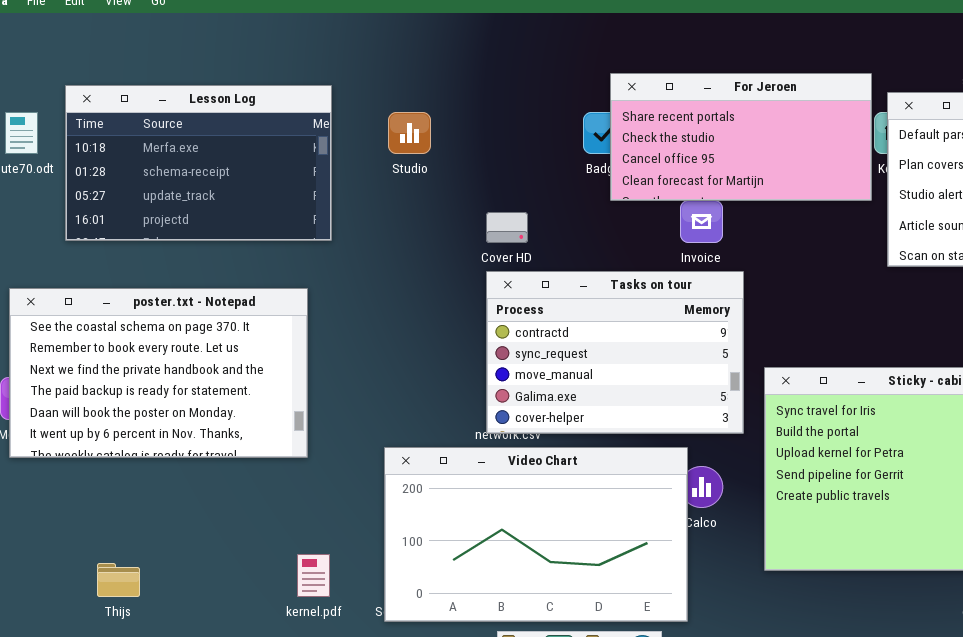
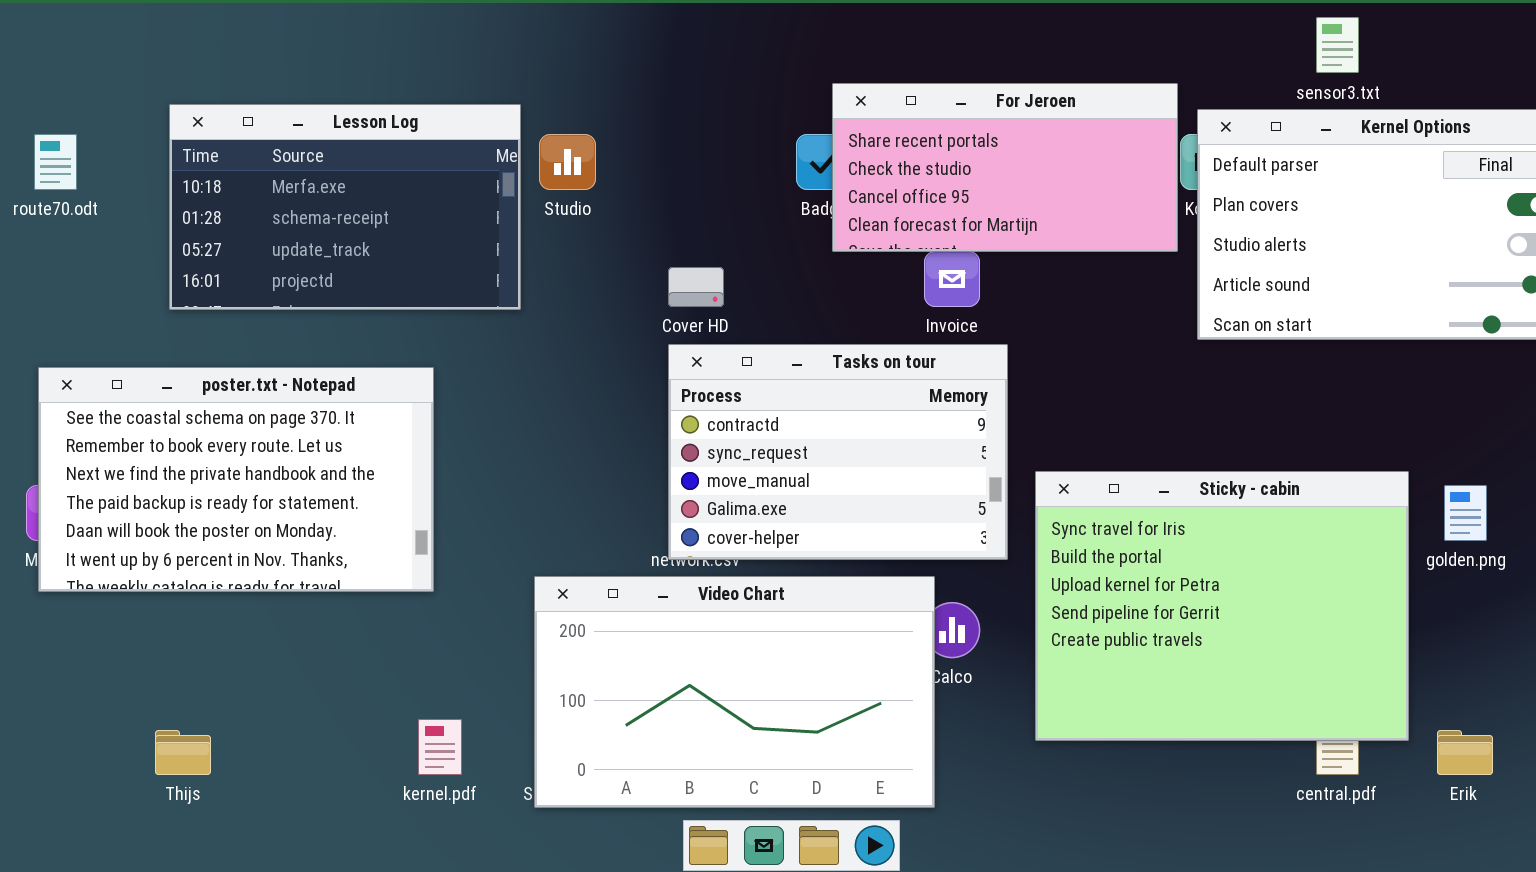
Lesson Log: [65,85,332,241] -> [169,104,521,310], moved

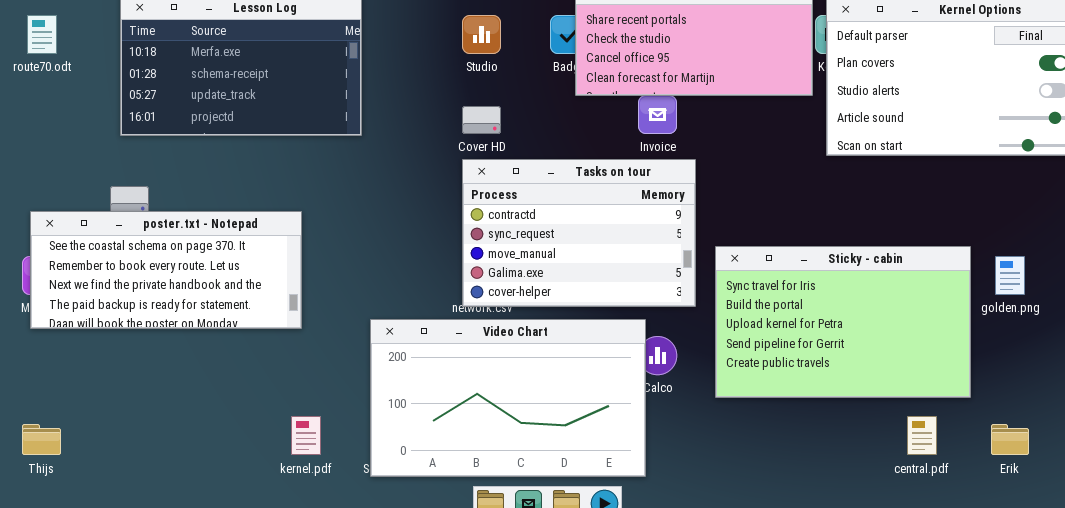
Studio: [539,134,596,190] -> [462,15,501,54], moved
poster.txt - Notepad: [38,367,434,592] -> [30,211,302,329], resized
Sticky - cabin: [1035,471,1409,741] -> [715,246,971,398], resized
Thijs: [155,730,211,775] -> [22,424,61,455], moved

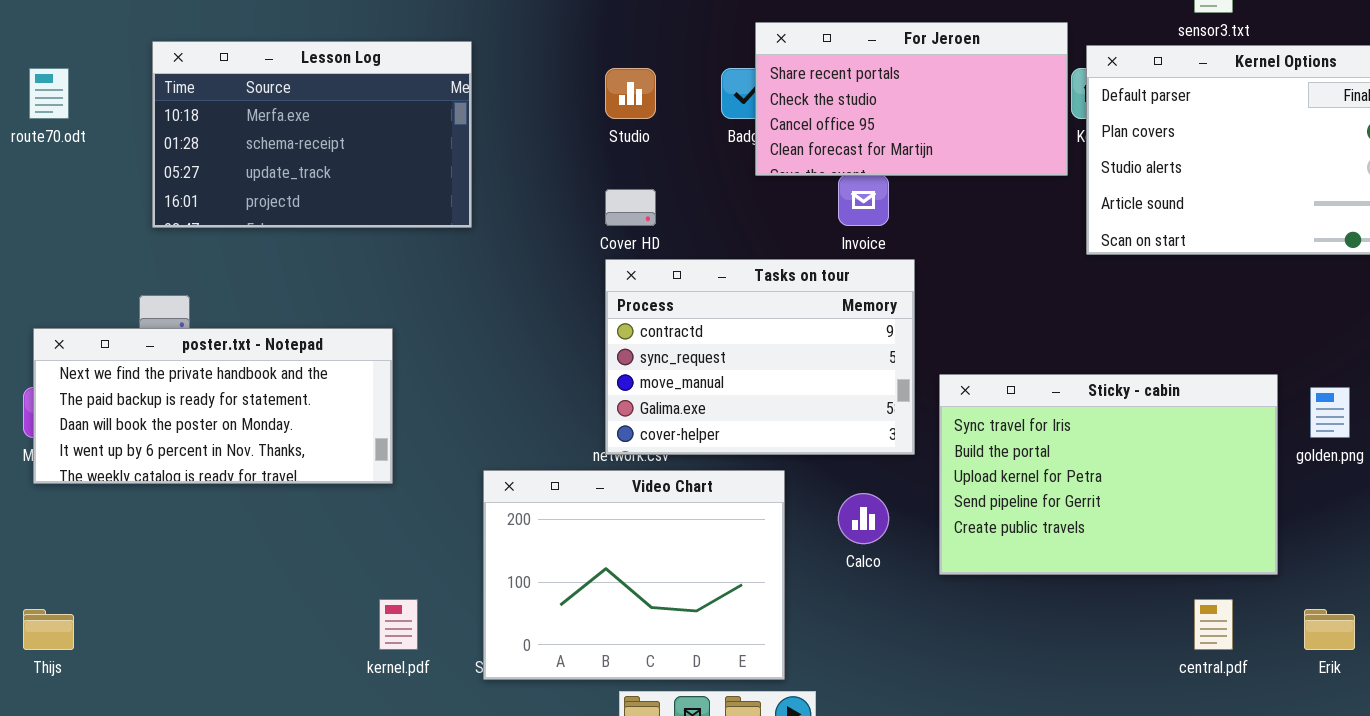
poster.txt - Notepad: [30,211,302,329] -> [33,328,393,484], scrolled down 2 rows
Video Chart: [370,319,646,477] -> [483,470,785,680], resized

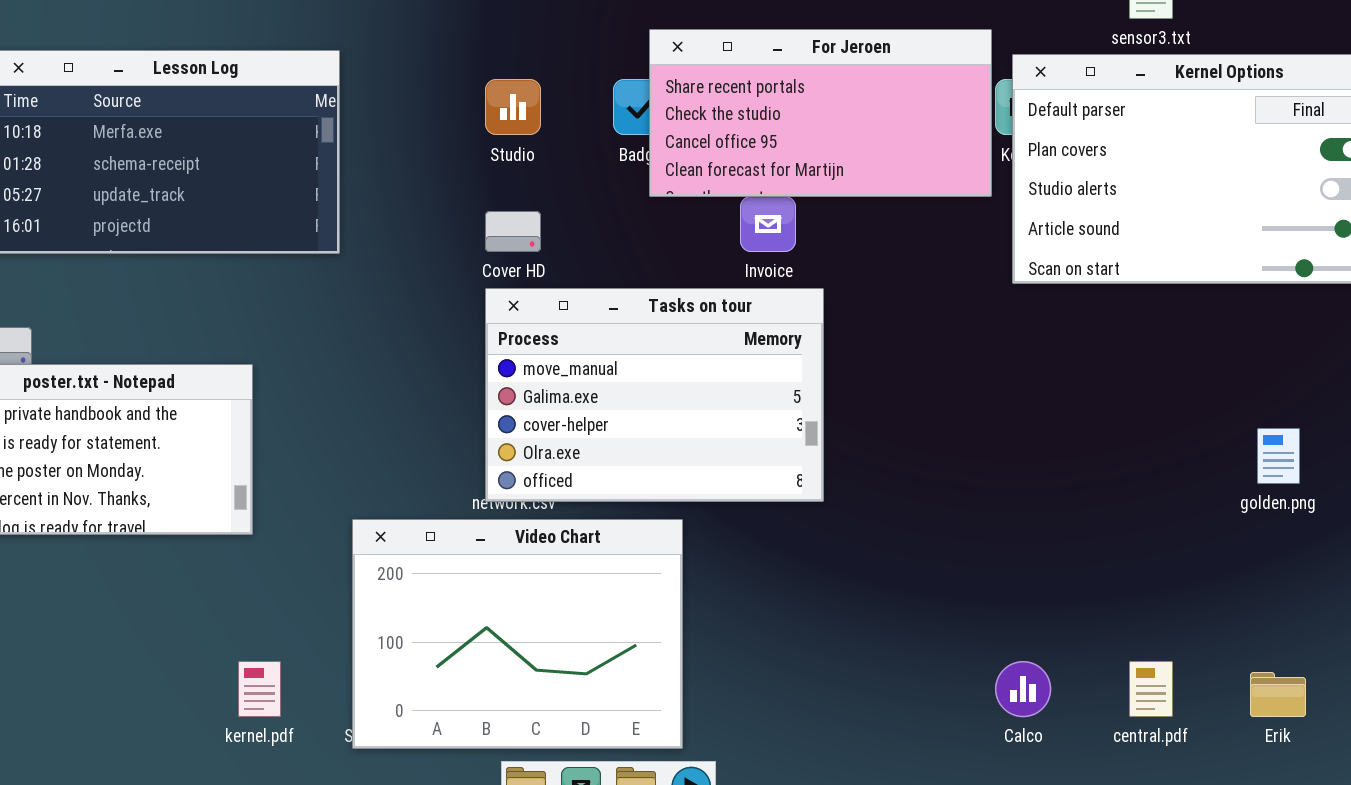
Tasks on tour: [605,259,915,455] -> [485,288,824,502], scrolled down 2 rows
Sticky - cabin: [939,374,1278,575] -> none, closed
Calco: [838,493,889,544] -> [995,661,1051,717], moved

